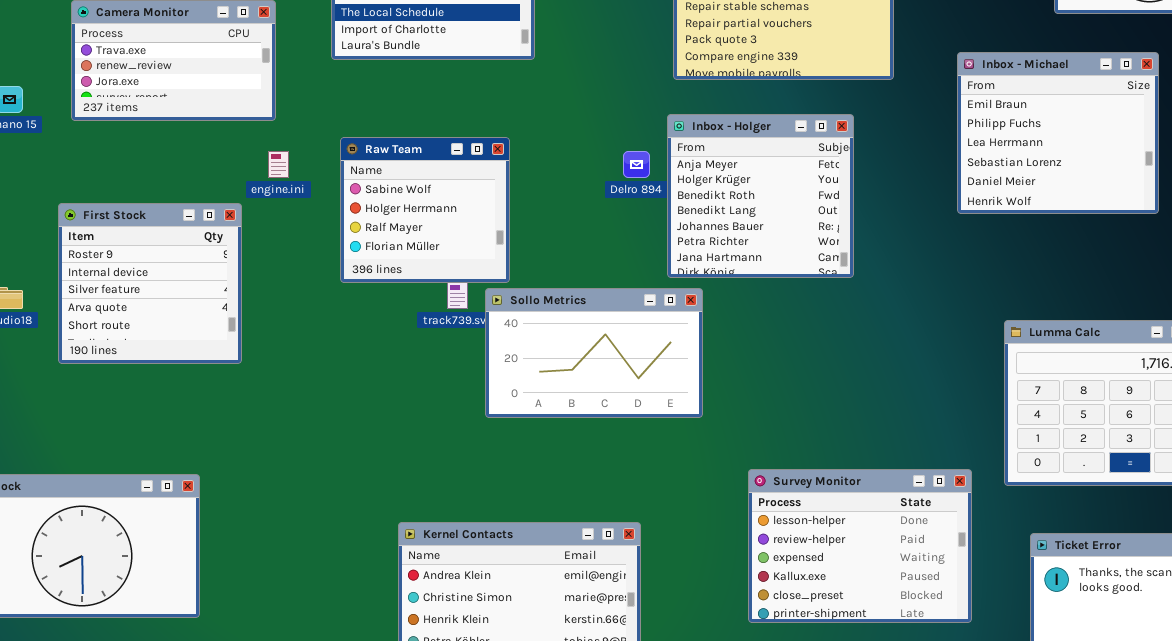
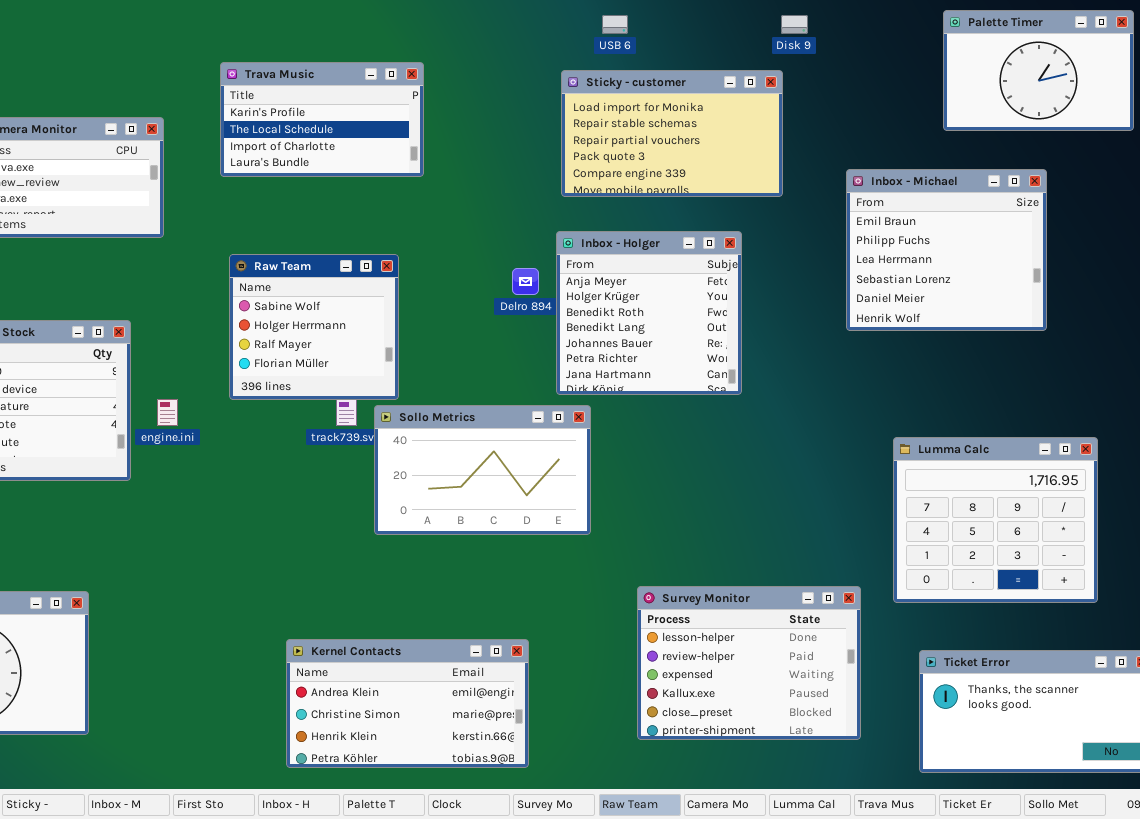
engine.ini: [268,151,289,178] -> [157,399,178,426], moved

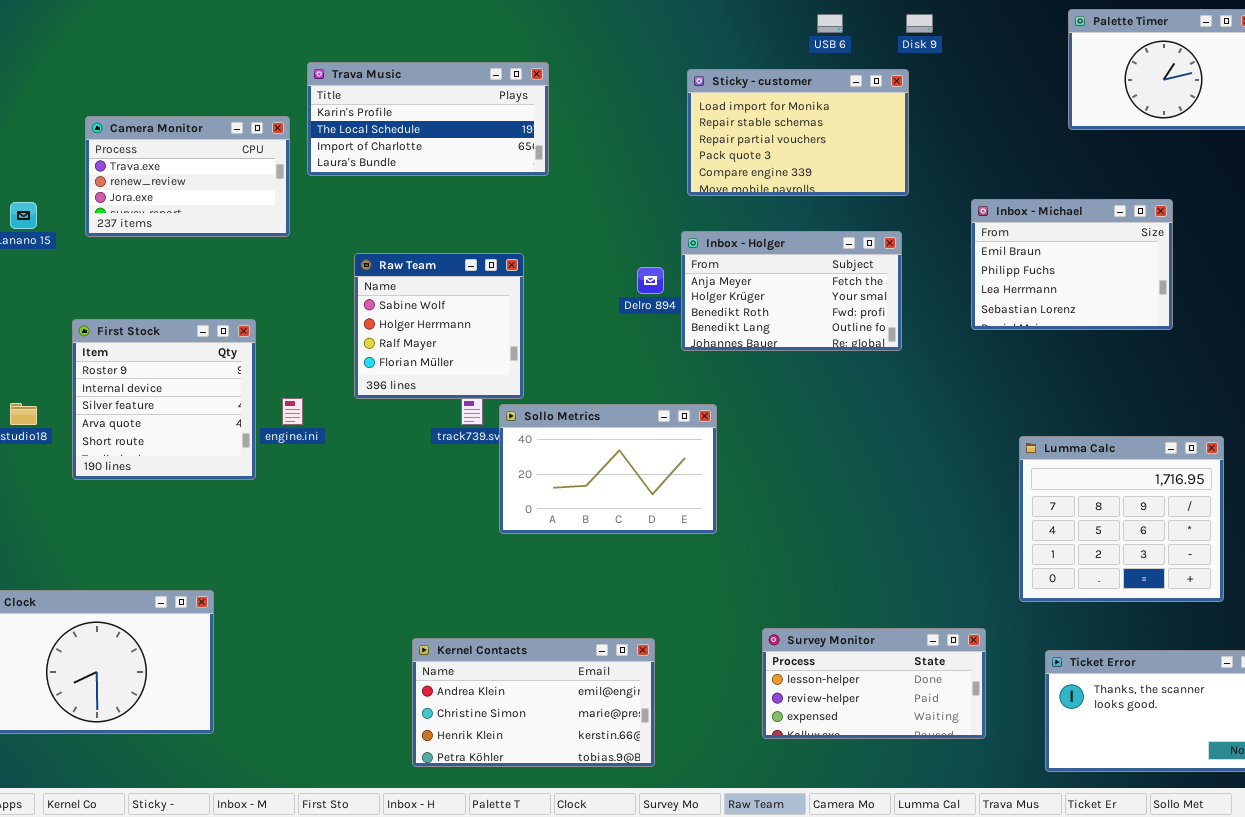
USB 6: [602,15,628,34] -> [817,14,843,33], moved
Trava Music: [220,62,424,177] -> [307,62,549,176], resized
Inbox - Michael: [846,169,1047,331] -> [971,199,1173,330], resized
Inbox - Holger: [556,231,742,395] -> [681,231,902,351], resized
Survey Monitor: [637,586,861,740] -> [762,628,986,739], resized

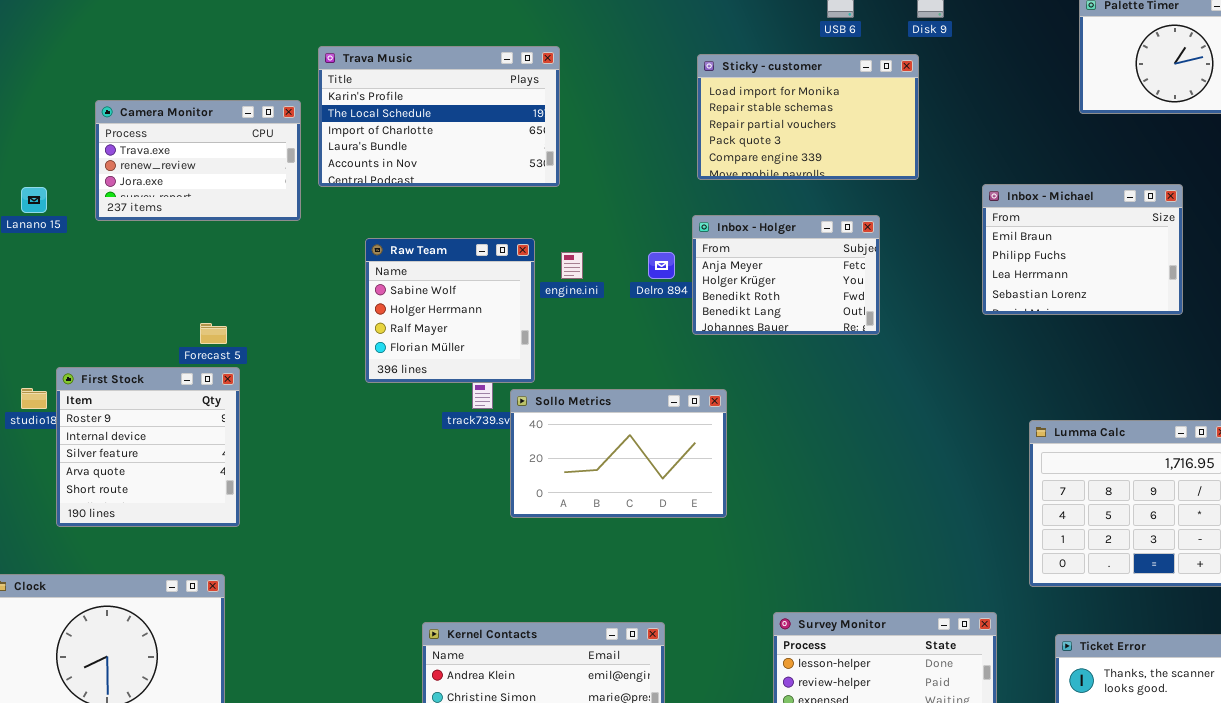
Trava Music: [307,62,549,176] -> [318,46,560,187], resized
Inbox - Holger: [681,231,902,351] -> [692,215,880,335], resized
First Stock: [72,319,256,480] -> [56,367,240,527], moved
engine.ini: [282,398,303,425] -> [561,252,583,279], moved

